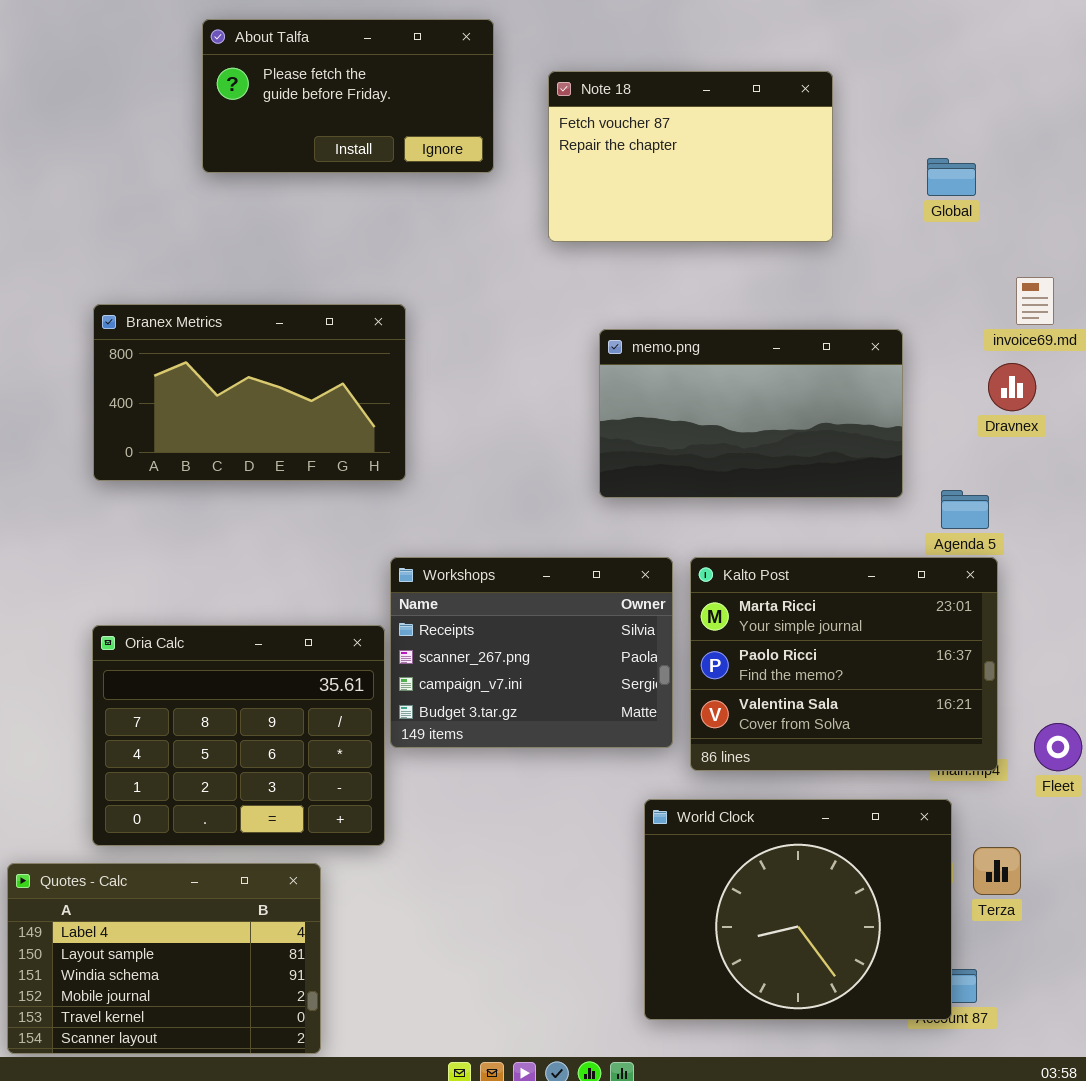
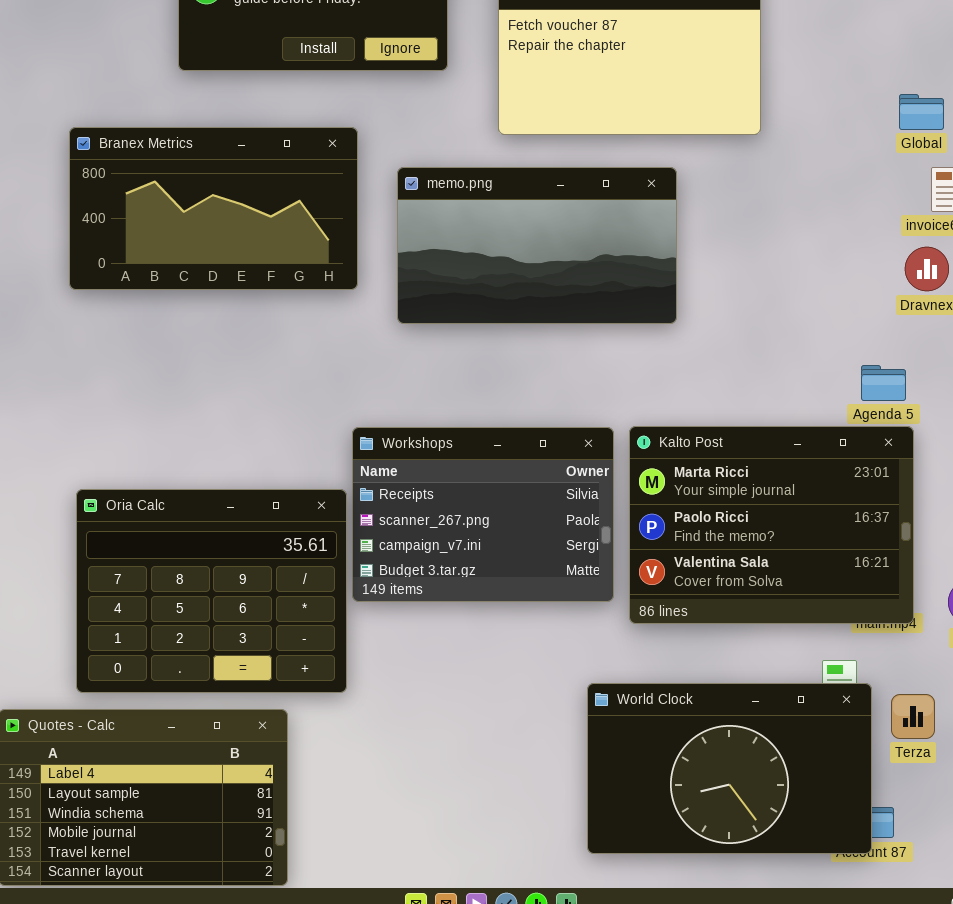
Global: [927,158,976,196] -> [899,94,944,130], moved
Branex Metrics: [93,304,406,481] -> [69,127,358,290], moved
memo.png: [599,329,903,498] -> [397,167,677,324], moved
World Clock: [644,799,952,1020] -> [587,683,872,854], resized

